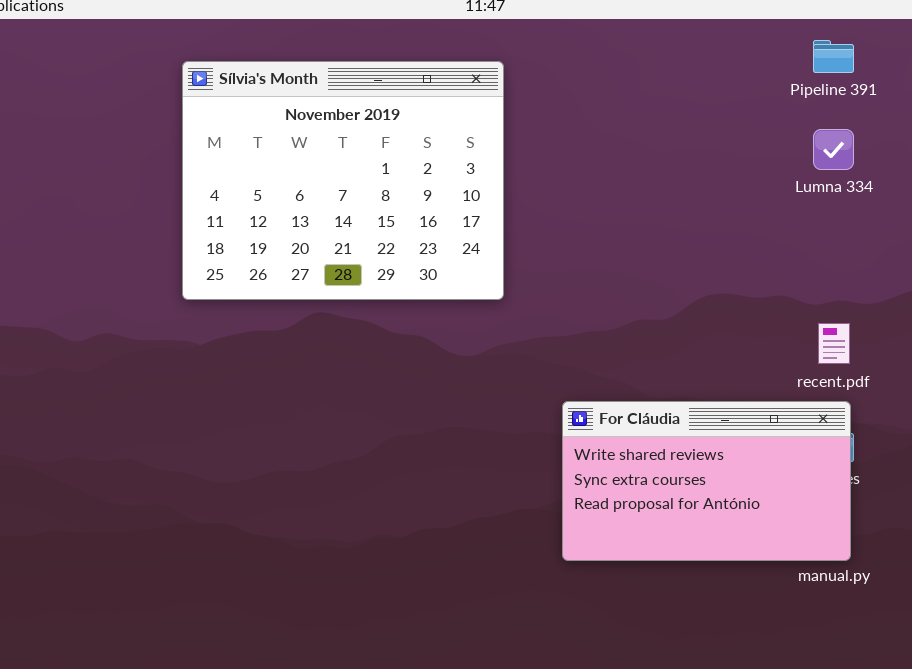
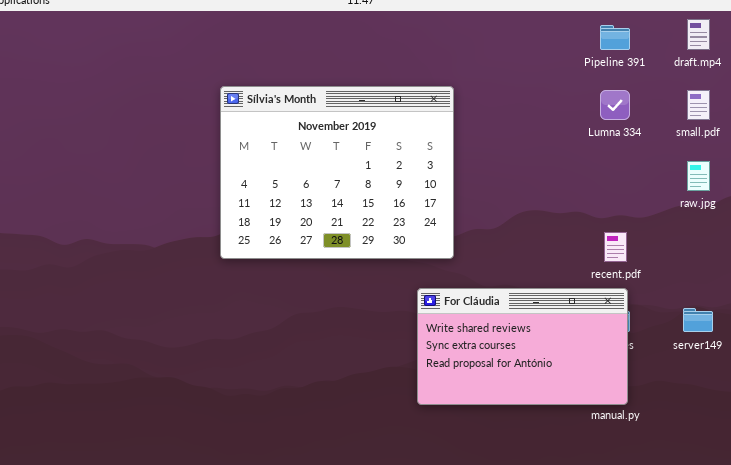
Sílvia's Month: [182,61,504,300] -> [220,86,454,259], moved

